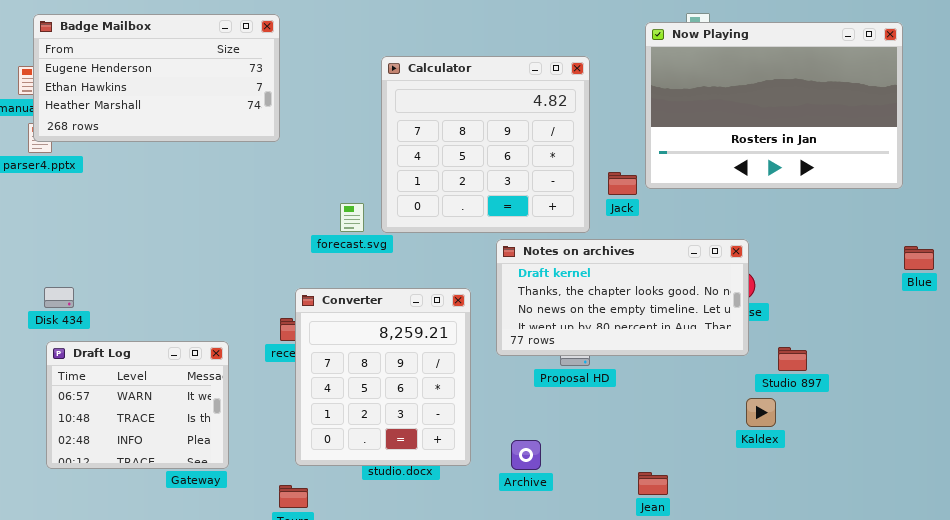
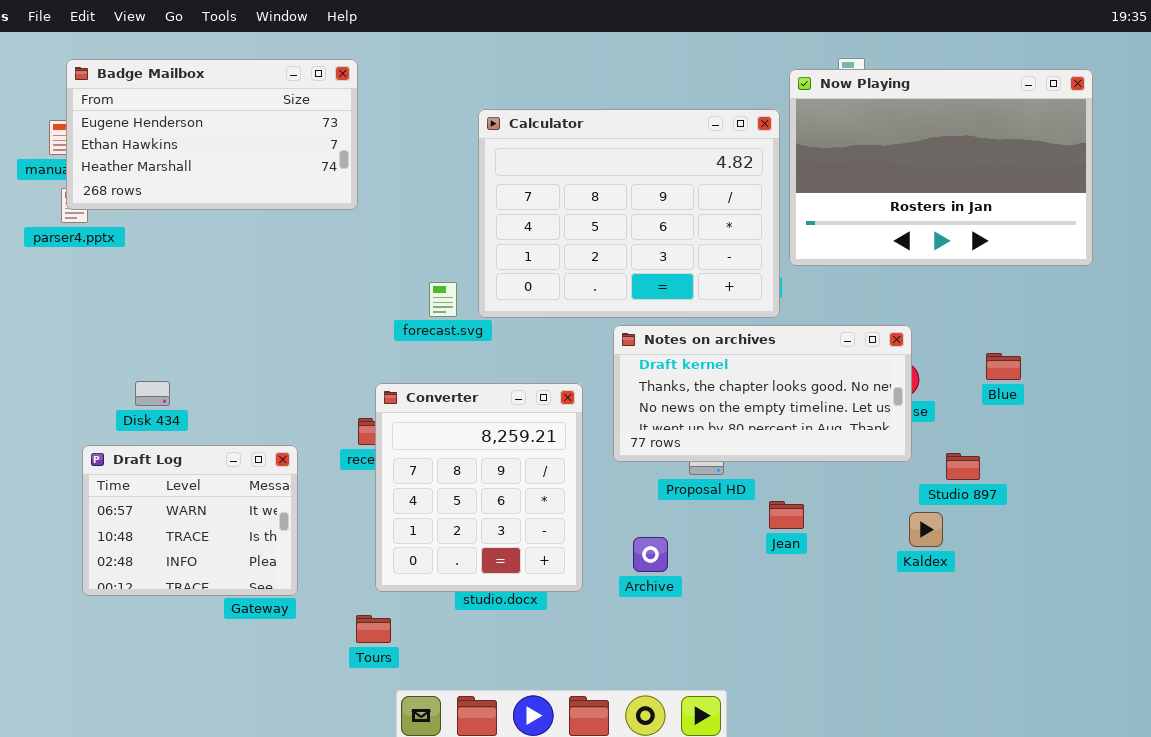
Calculator: [381,56,590,233] -> [478,109,780,318], resized
Blue: [904,246,934,270] -> [986,353,1021,380], moved
Disk 434: [44,287,74,308] -> [135,381,170,406], moved
Archive: [511,440,541,470] -> [633,537,668,572], moved
Jean: [638,472,668,495] -> [769,501,804,529], moved

